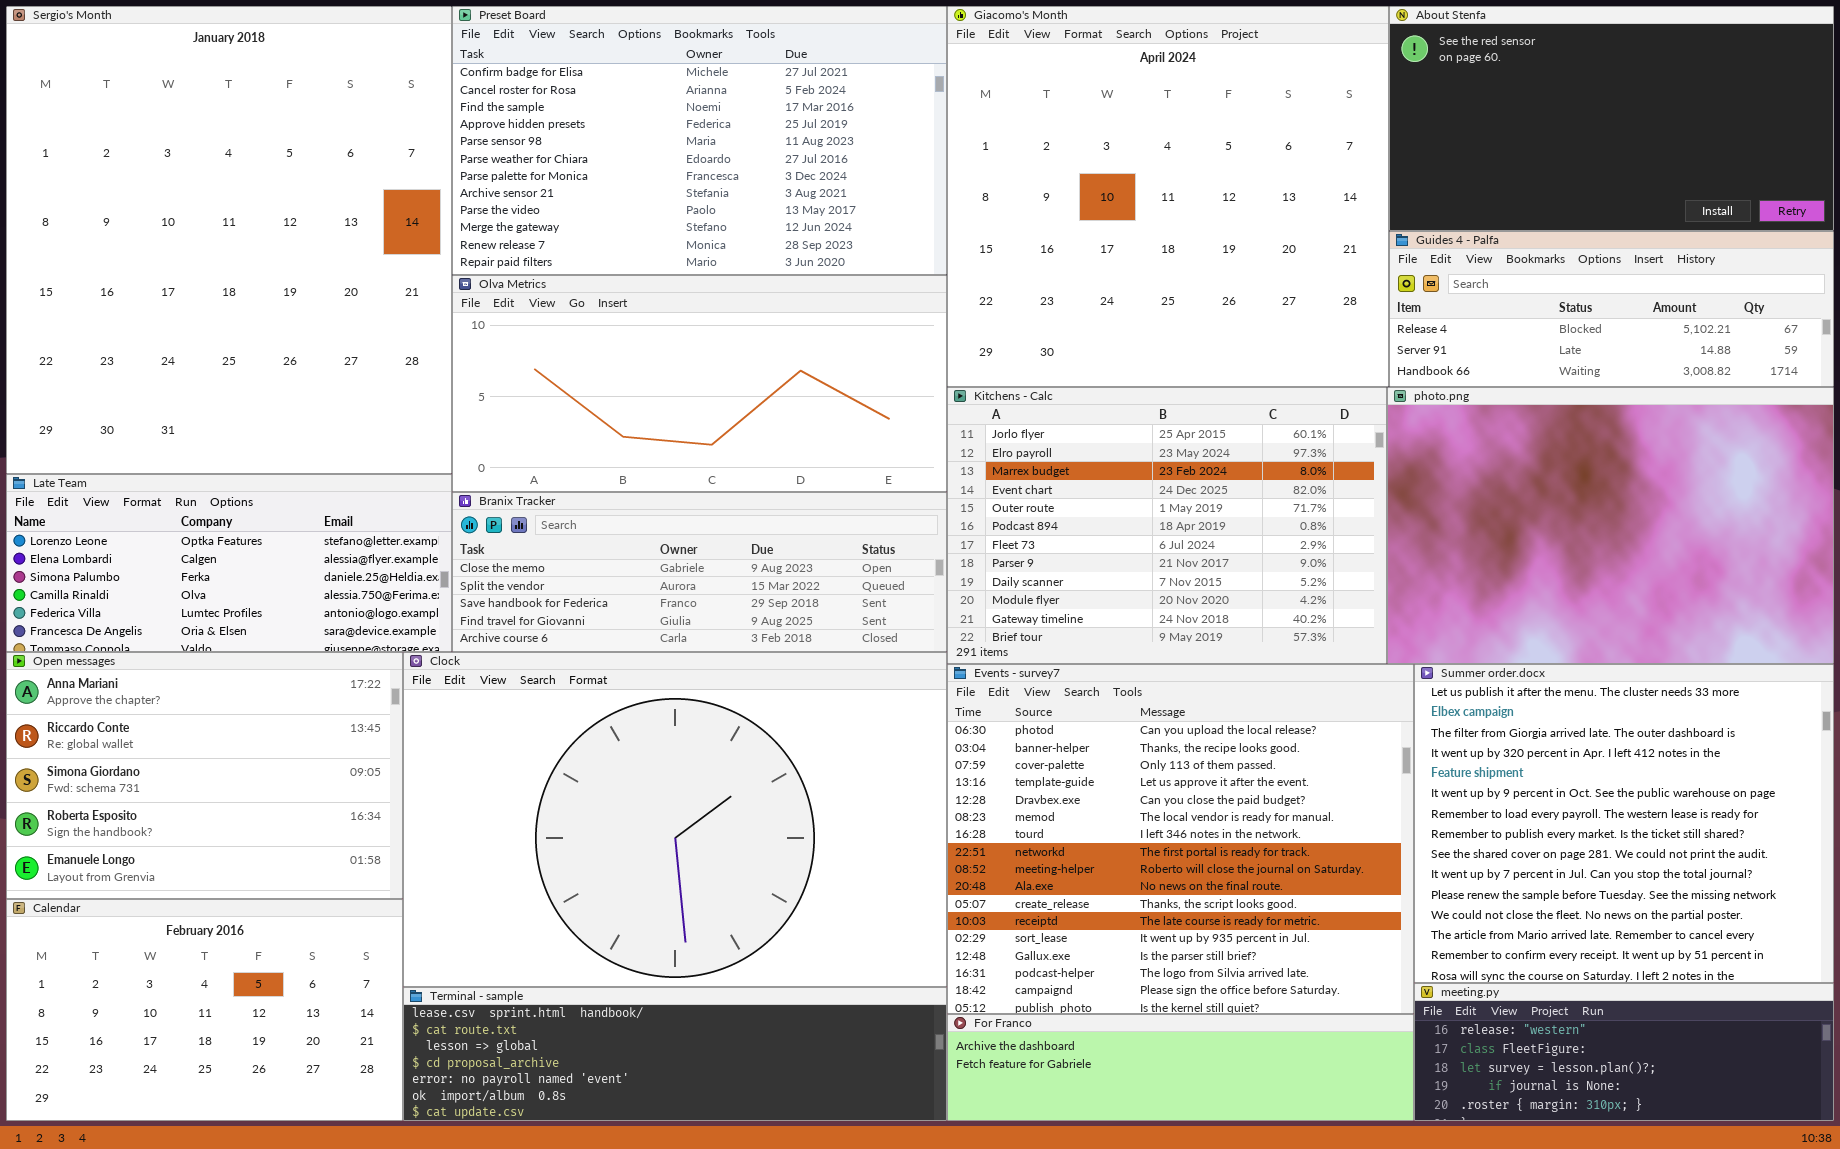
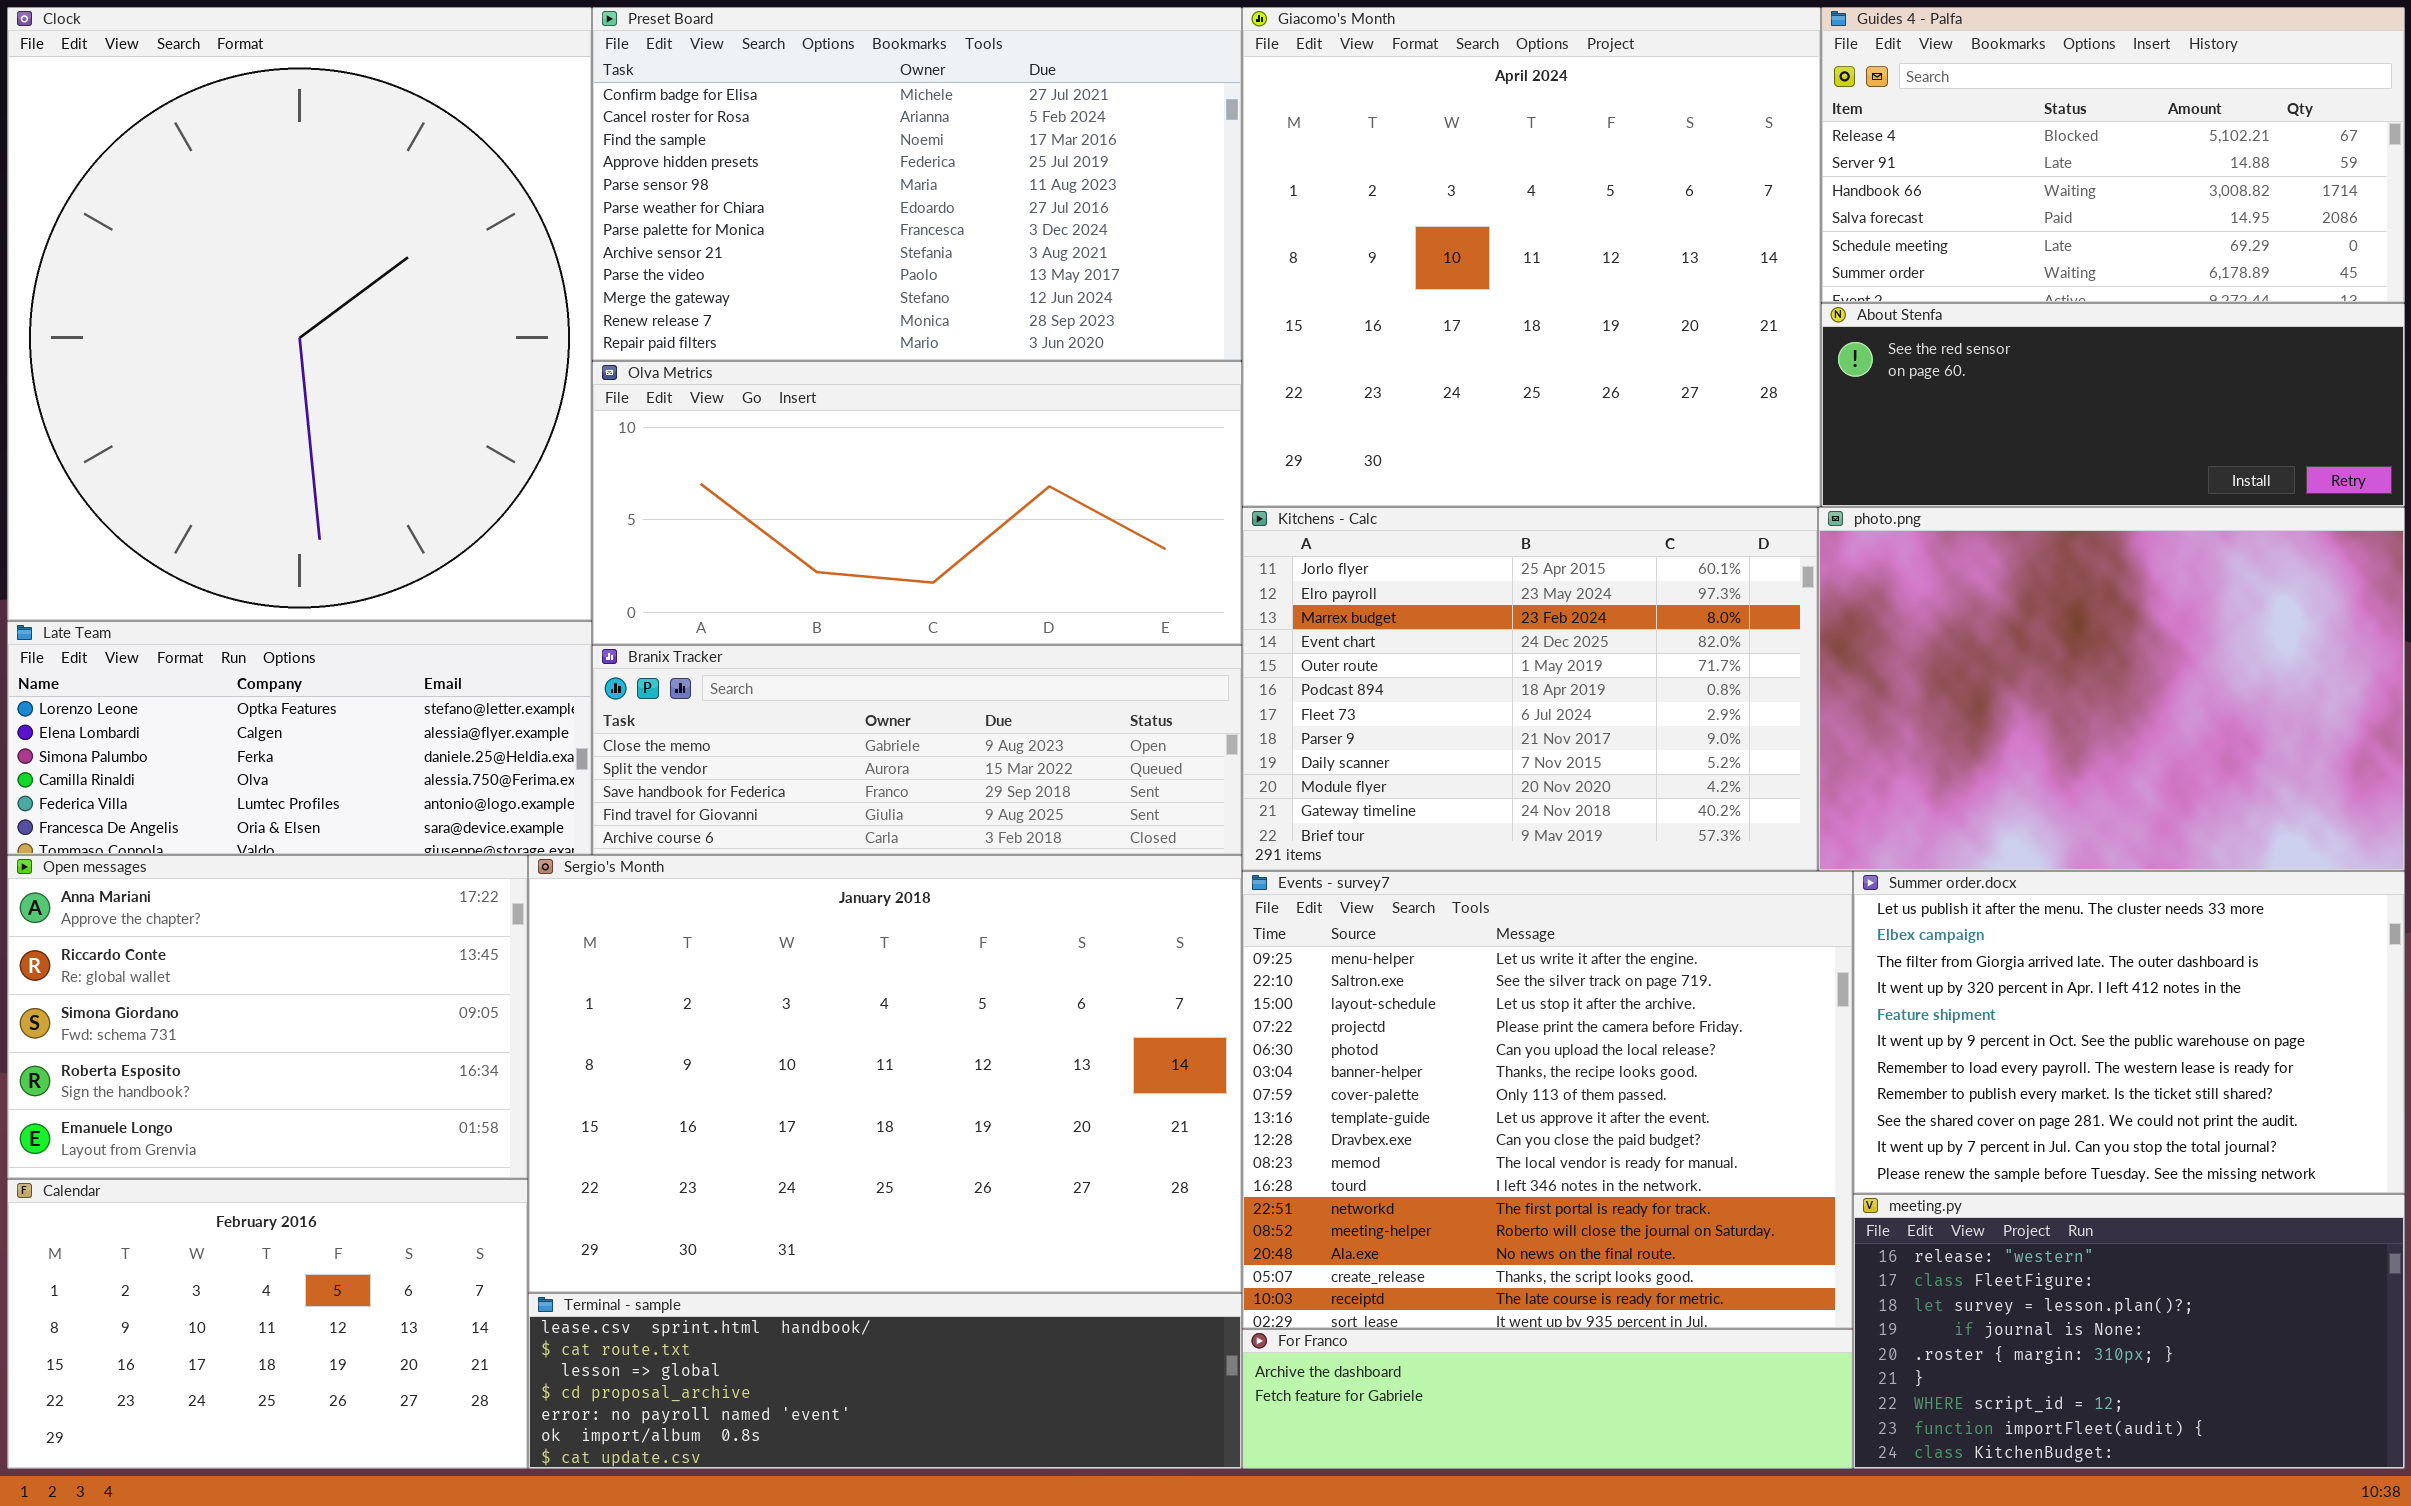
Sergio's Month: [6,6,452,474] -> [528,855,1242,1293], moved, resized
About Stenfa: [1389,6,1834,231] -> [1821,303,2405,507], moved, resized
Guides 4 - Palfa: [1389,231,1834,387] -> [1821,7,2405,303], moved, resized
Clock: [403,652,947,987] -> [7,7,592,621], moved, resized
Events - survey7: [947,664,1414,1014] -> [1242,871,1853,1329], scrolled up 4 rows
Summer order.docx: [1414,664,1834,983] -> [1853,871,2405,1194], resized
meeting.py: [1414,983,1834,1121] -> [1853,1194,2405,1469], resized

